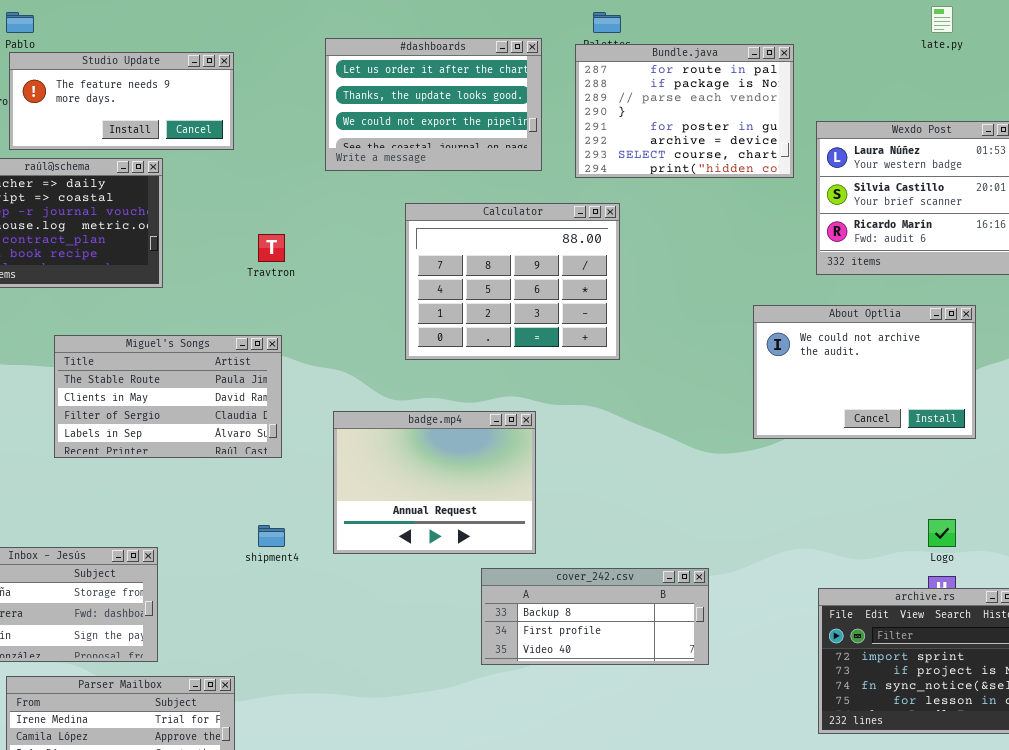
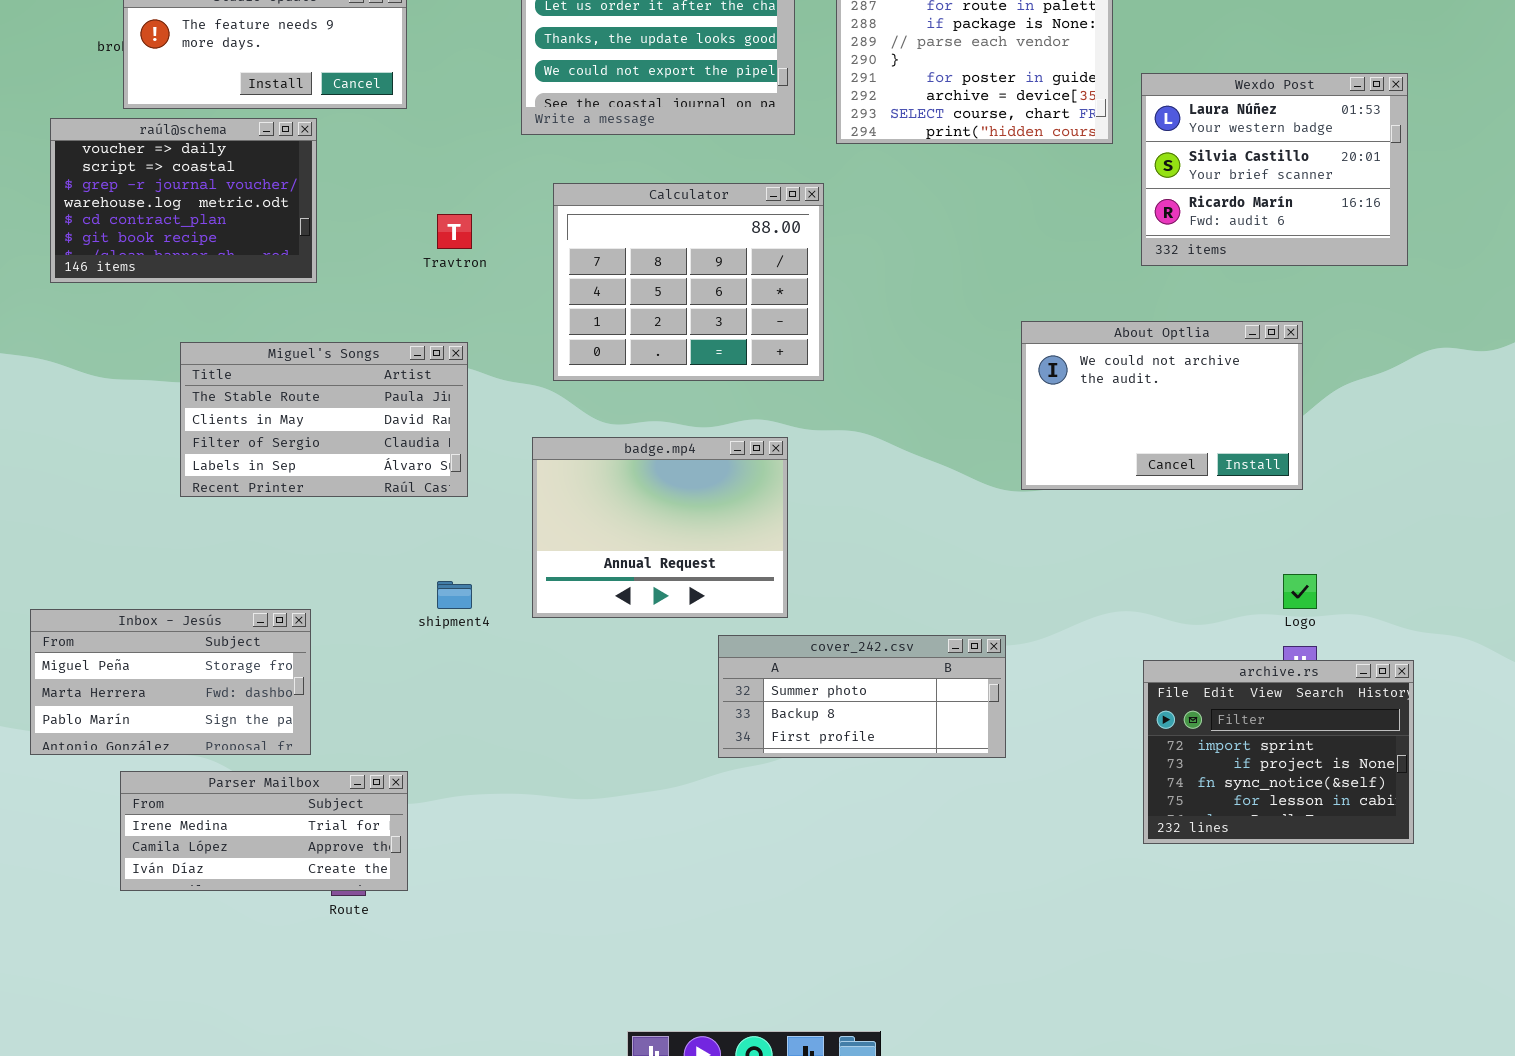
Calculator: [405,203,620,360] -> [553,183,824,381], moved
About Optlia: [753,305,976,439] -> [1021,321,1303,490], moved
cover_242.csv: [481,568,709,665] -> [718,635,1006,758], scrolled up 1 row

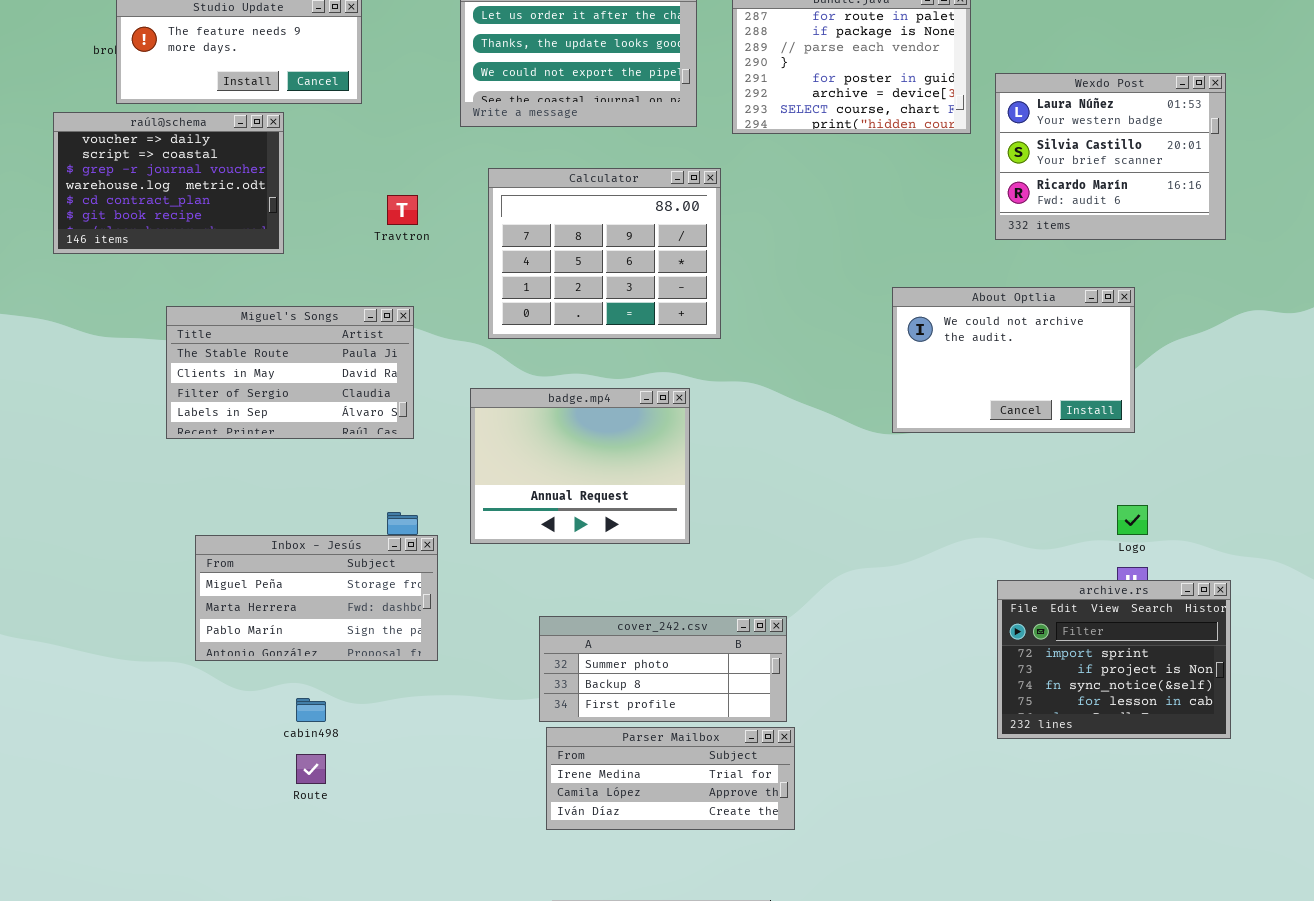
Inbox - Jesús: [30,609,311,755] -> [195,535,438,661], moved
cover_242.csv: [718,635,1006,758] -> [539,616,787,722], moved
Parser Mailbox: [120,771,408,891] -> [546,727,795,830], moved

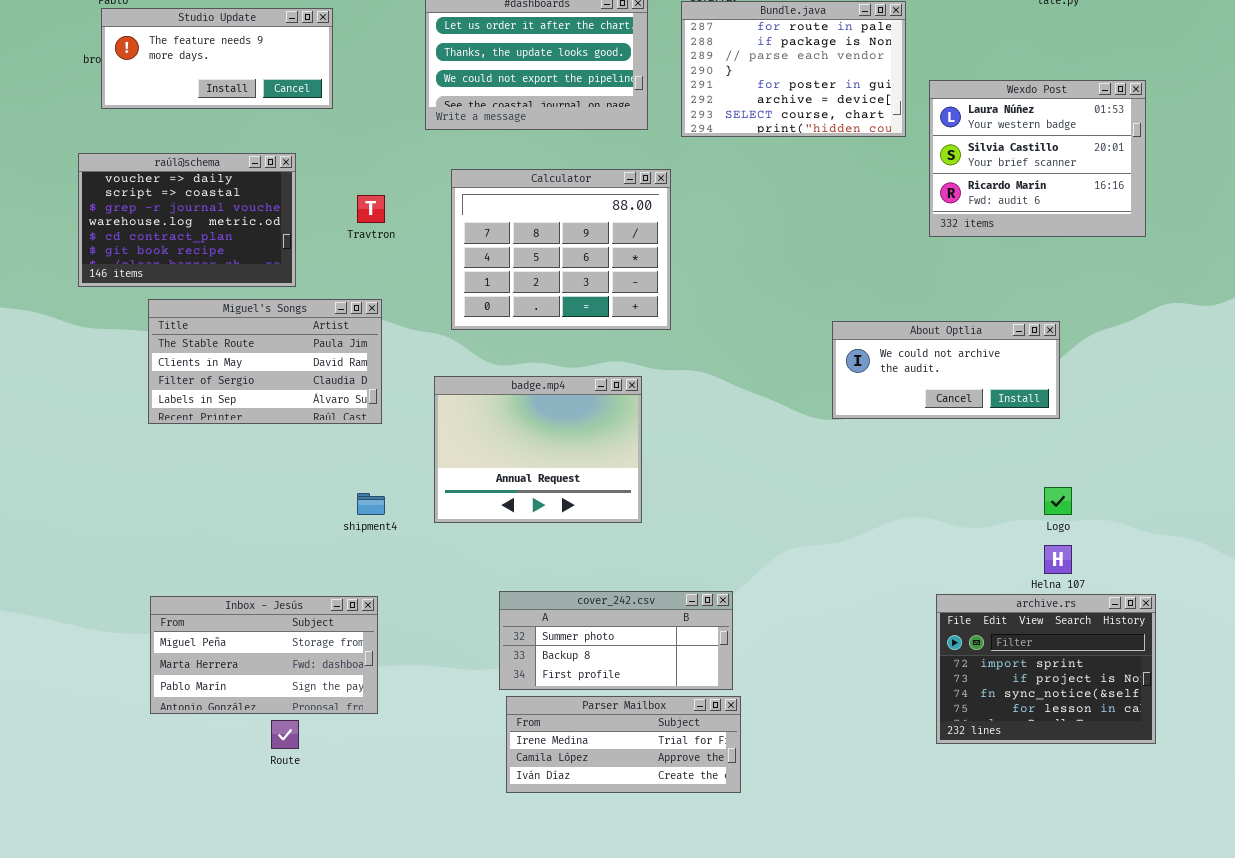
raúl@schema: [53,112,284,254] -> [78,153,296,287], moved
About Optlia: [892,287,1135,433] -> [832,321,1060,419], resized
Inbox - Jesús: [195,535,438,661] -> [150,596,378,714], moved
archive.rs: [997,580,1231,739] -> [936,594,1156,744], moved

